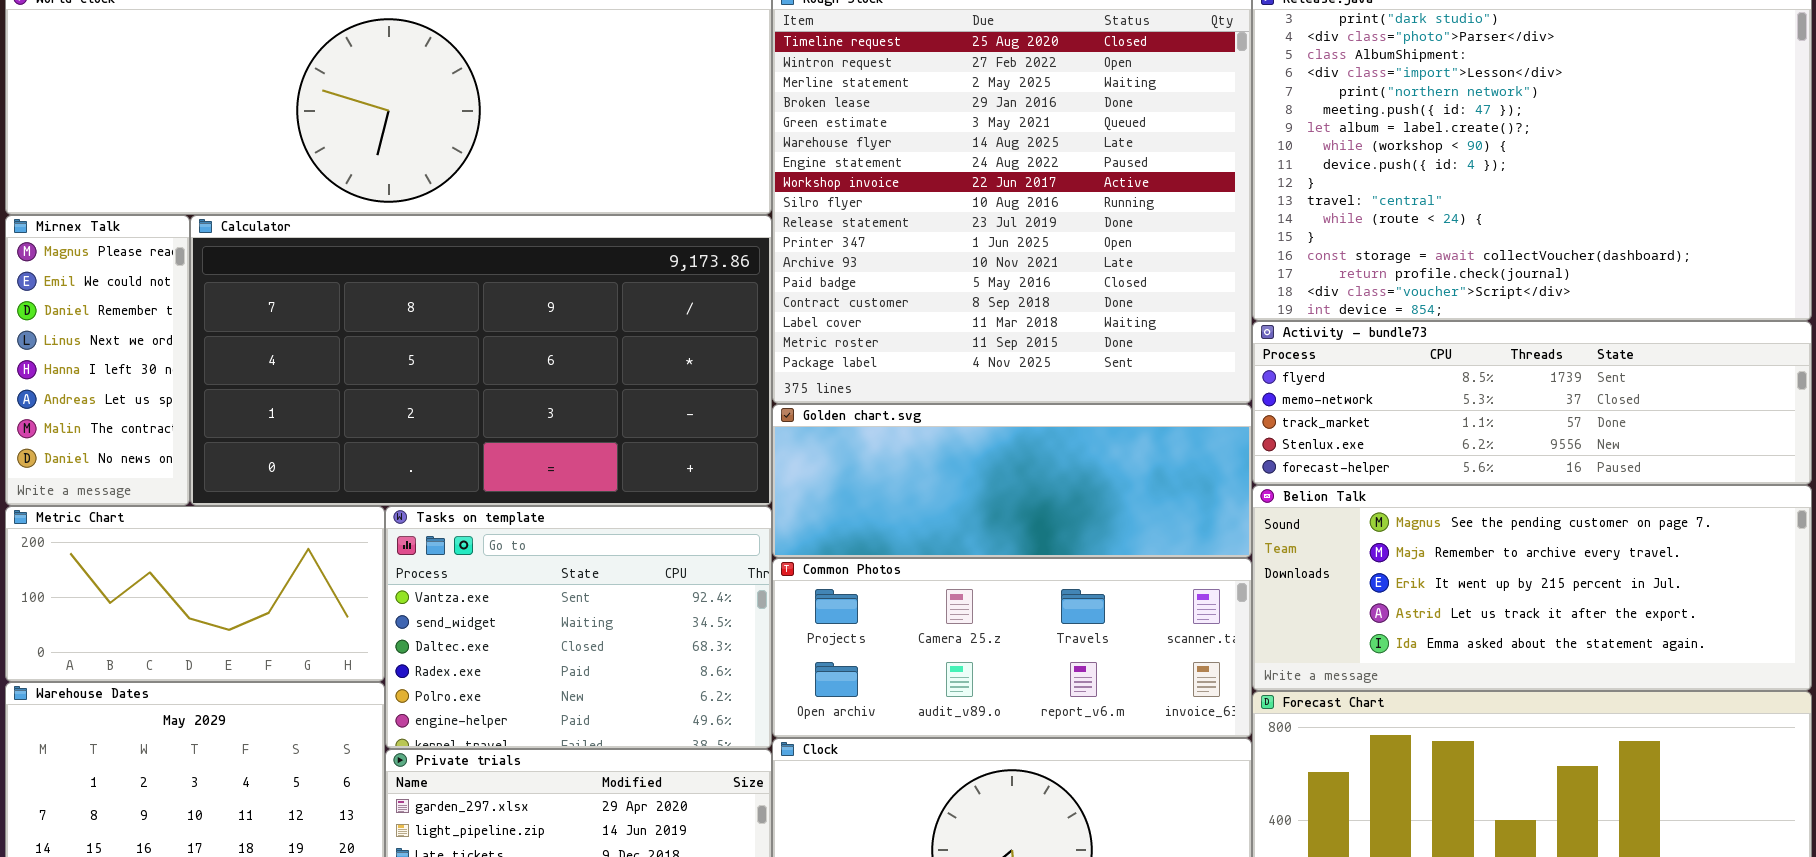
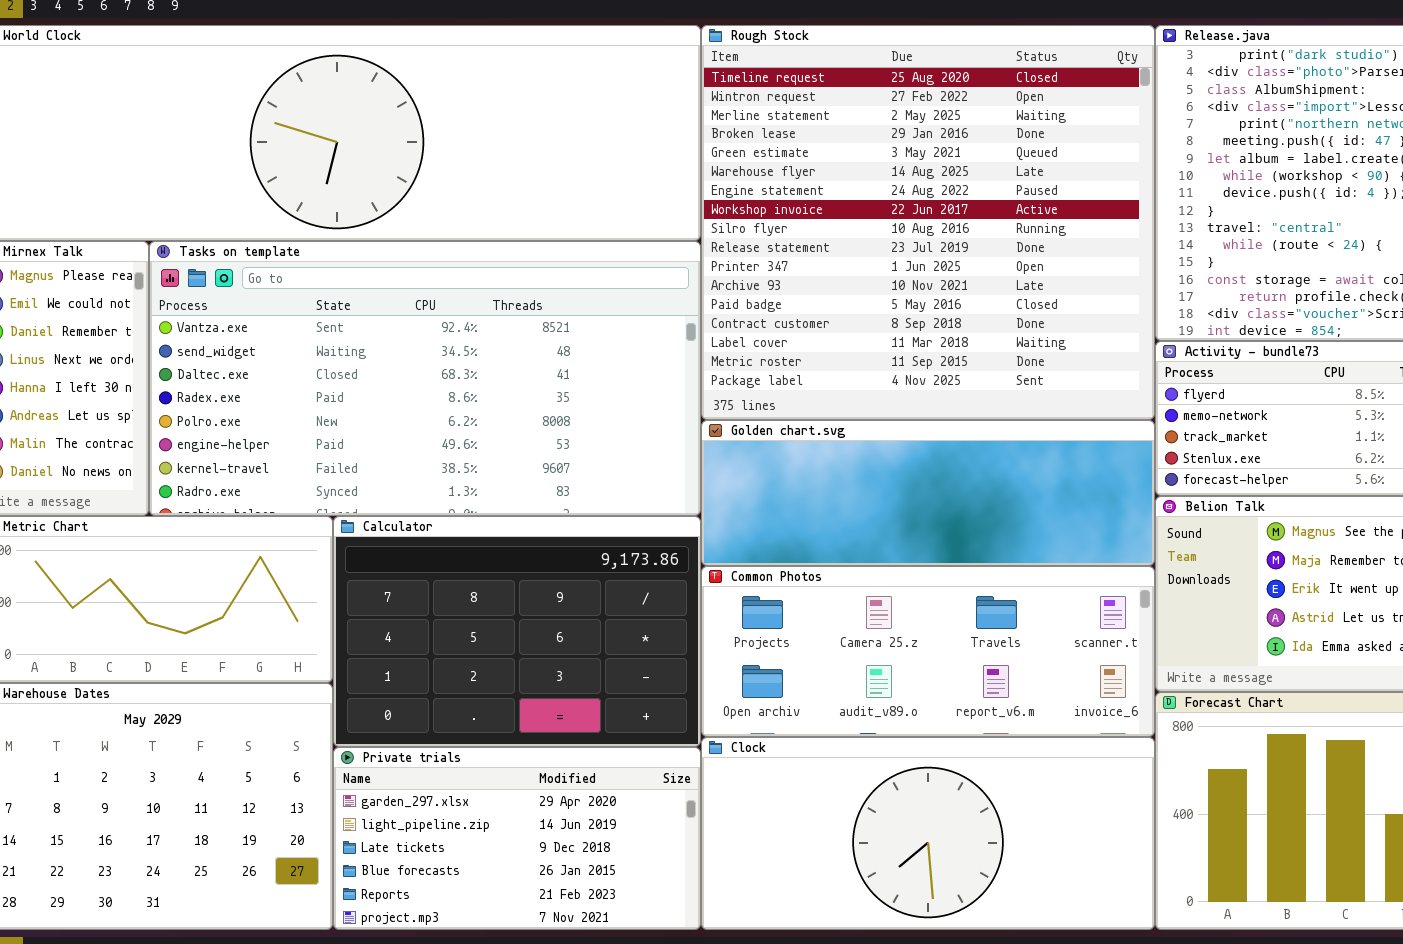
Calculator: [190,215,772,506] -> [333,516,701,747], moved, resized
Tasks on template: [385,506,772,749] -> [149,241,701,516], moved, resized

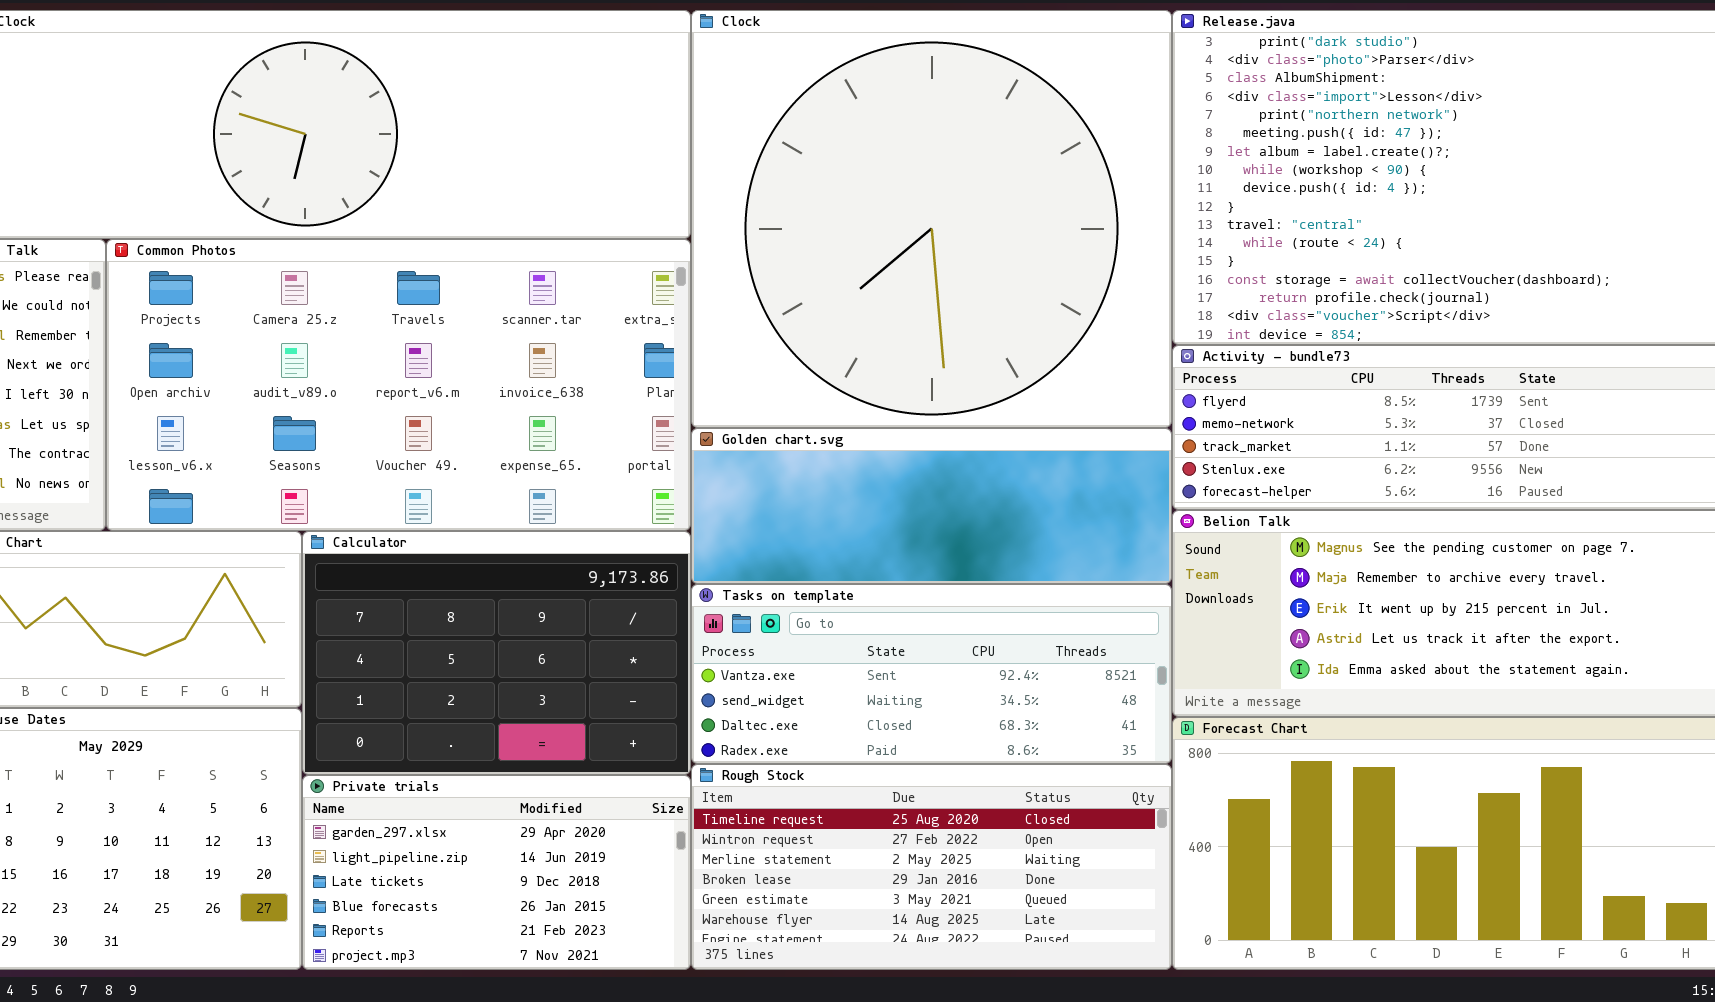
Rough Stock: [701,25,1155,420] -> [691,764,1172,970], moved, resized
Tasks on template: [149,241,701,516] -> [691,584,1172,764], moved, resized
Common Photos: [701,566,1155,737] -> [106,239,691,531], moved, resized
Clock: [701,737,1155,930] -> [691,10,1172,428], moved, resized

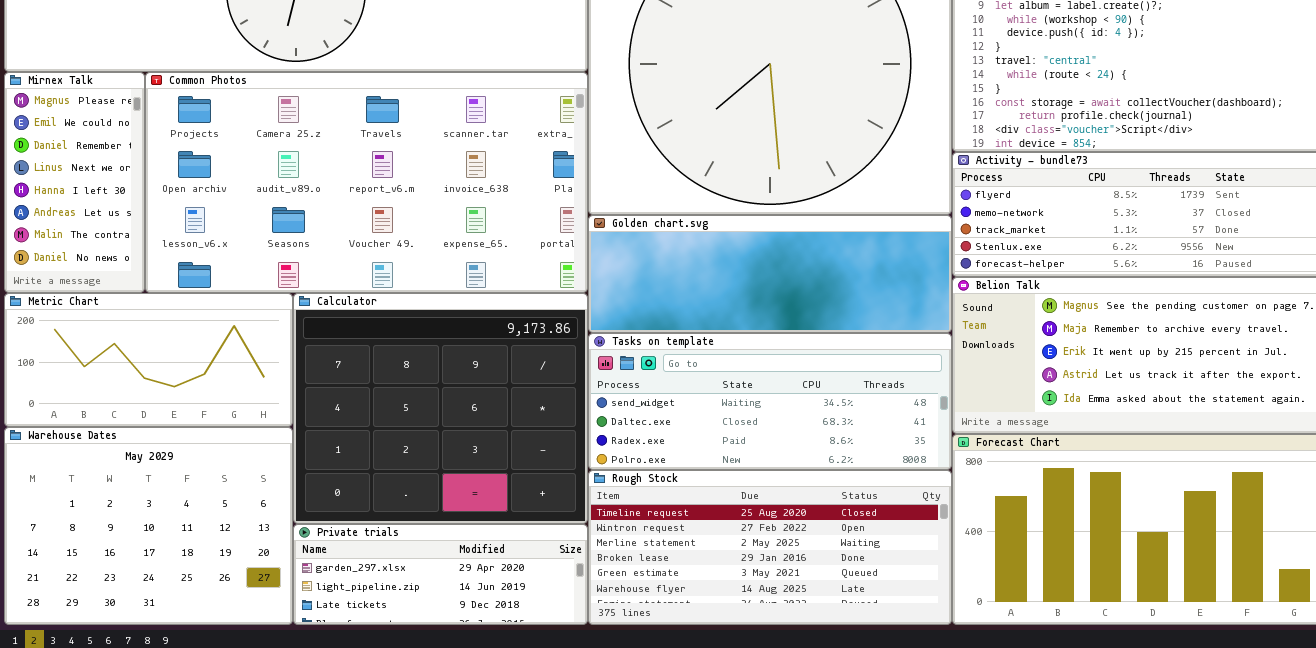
Calculator: [302,531,691,775] -> [293,293,588,524], resized
Tasks on template: [691,584,1172,764] -> [588,333,952,470], scrolled down 1 row
Private trials: [302,775,691,970] -> [293,524,588,625], resized

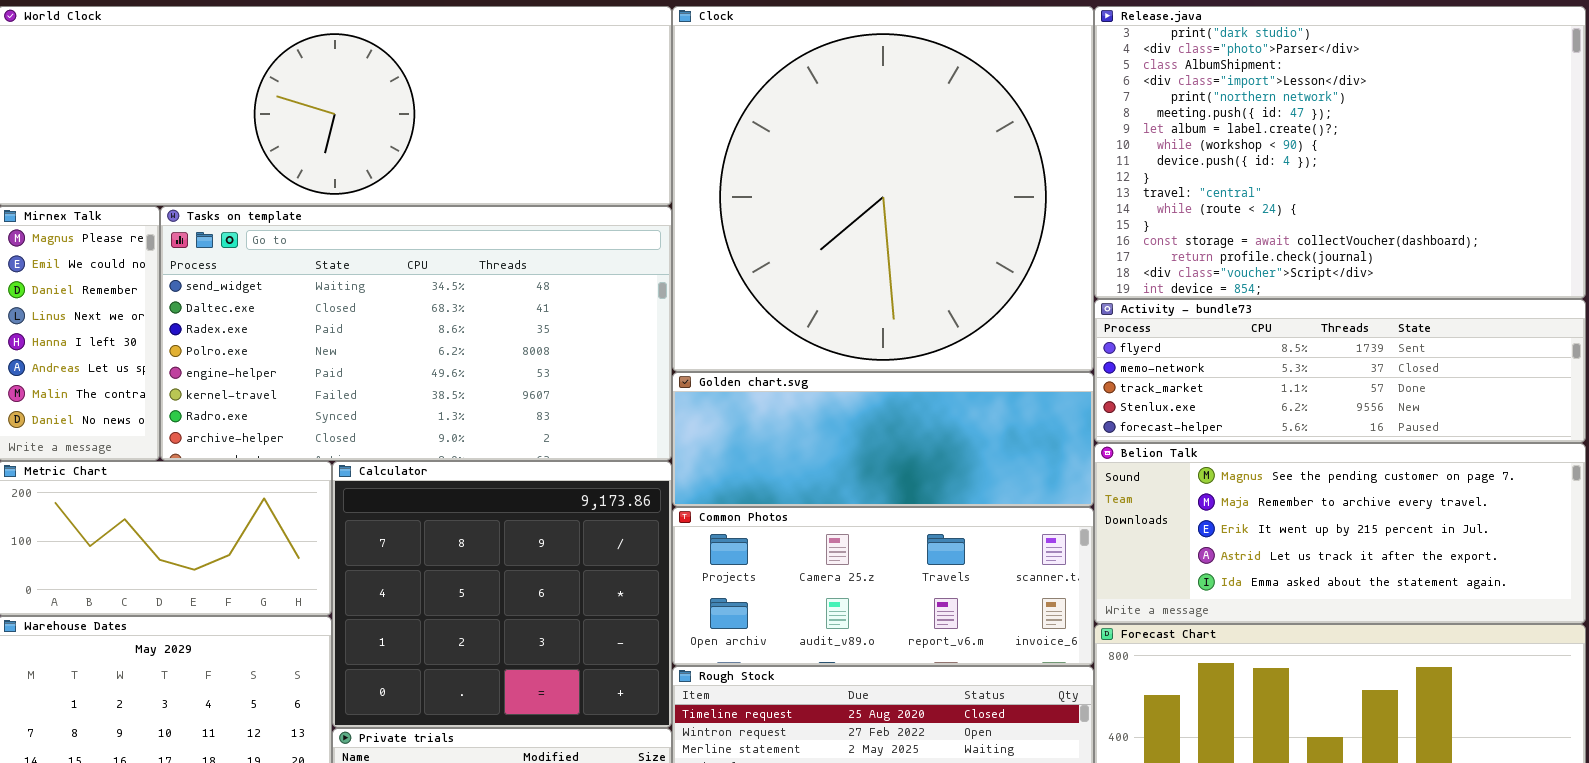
Common Photos: [145,72,588,293] -> [672,507,1094,666], moved, resized
Tasks on template: [588,333,952,470] -> [160,206,672,461], moved, resized

